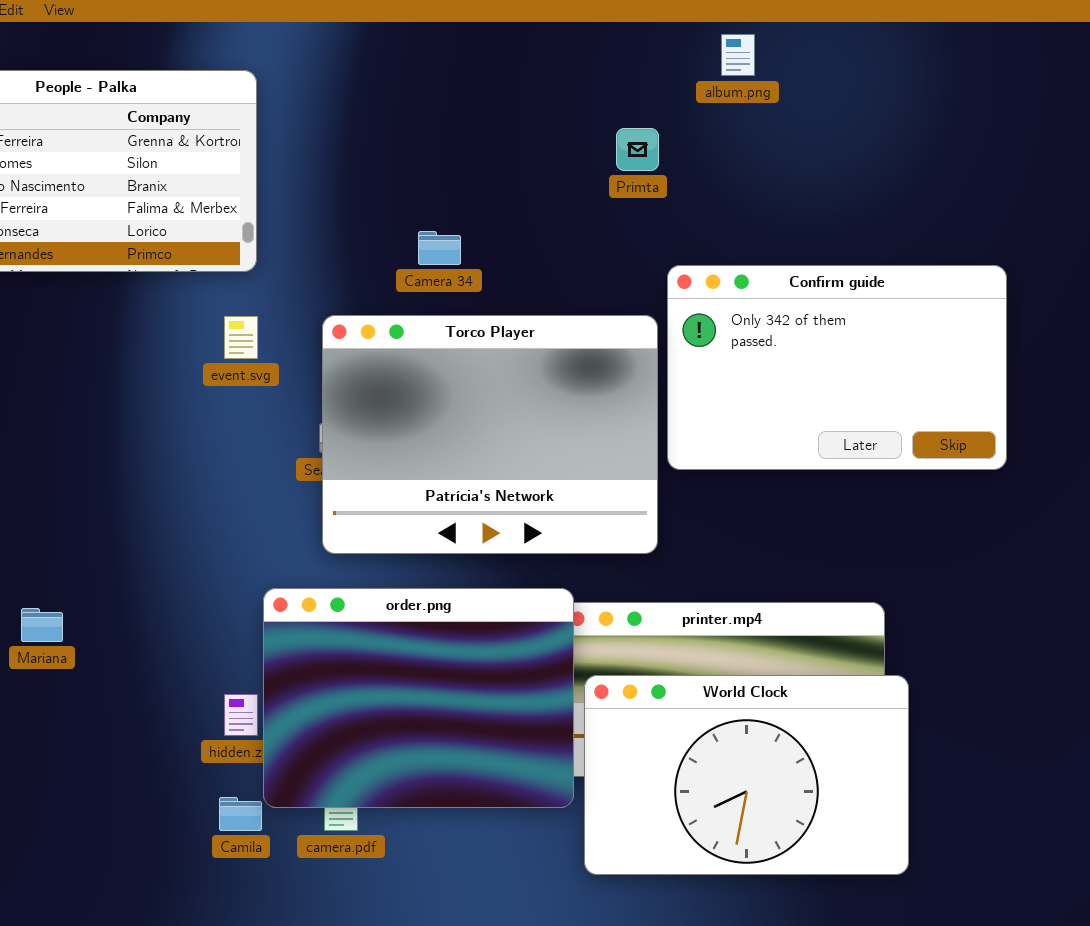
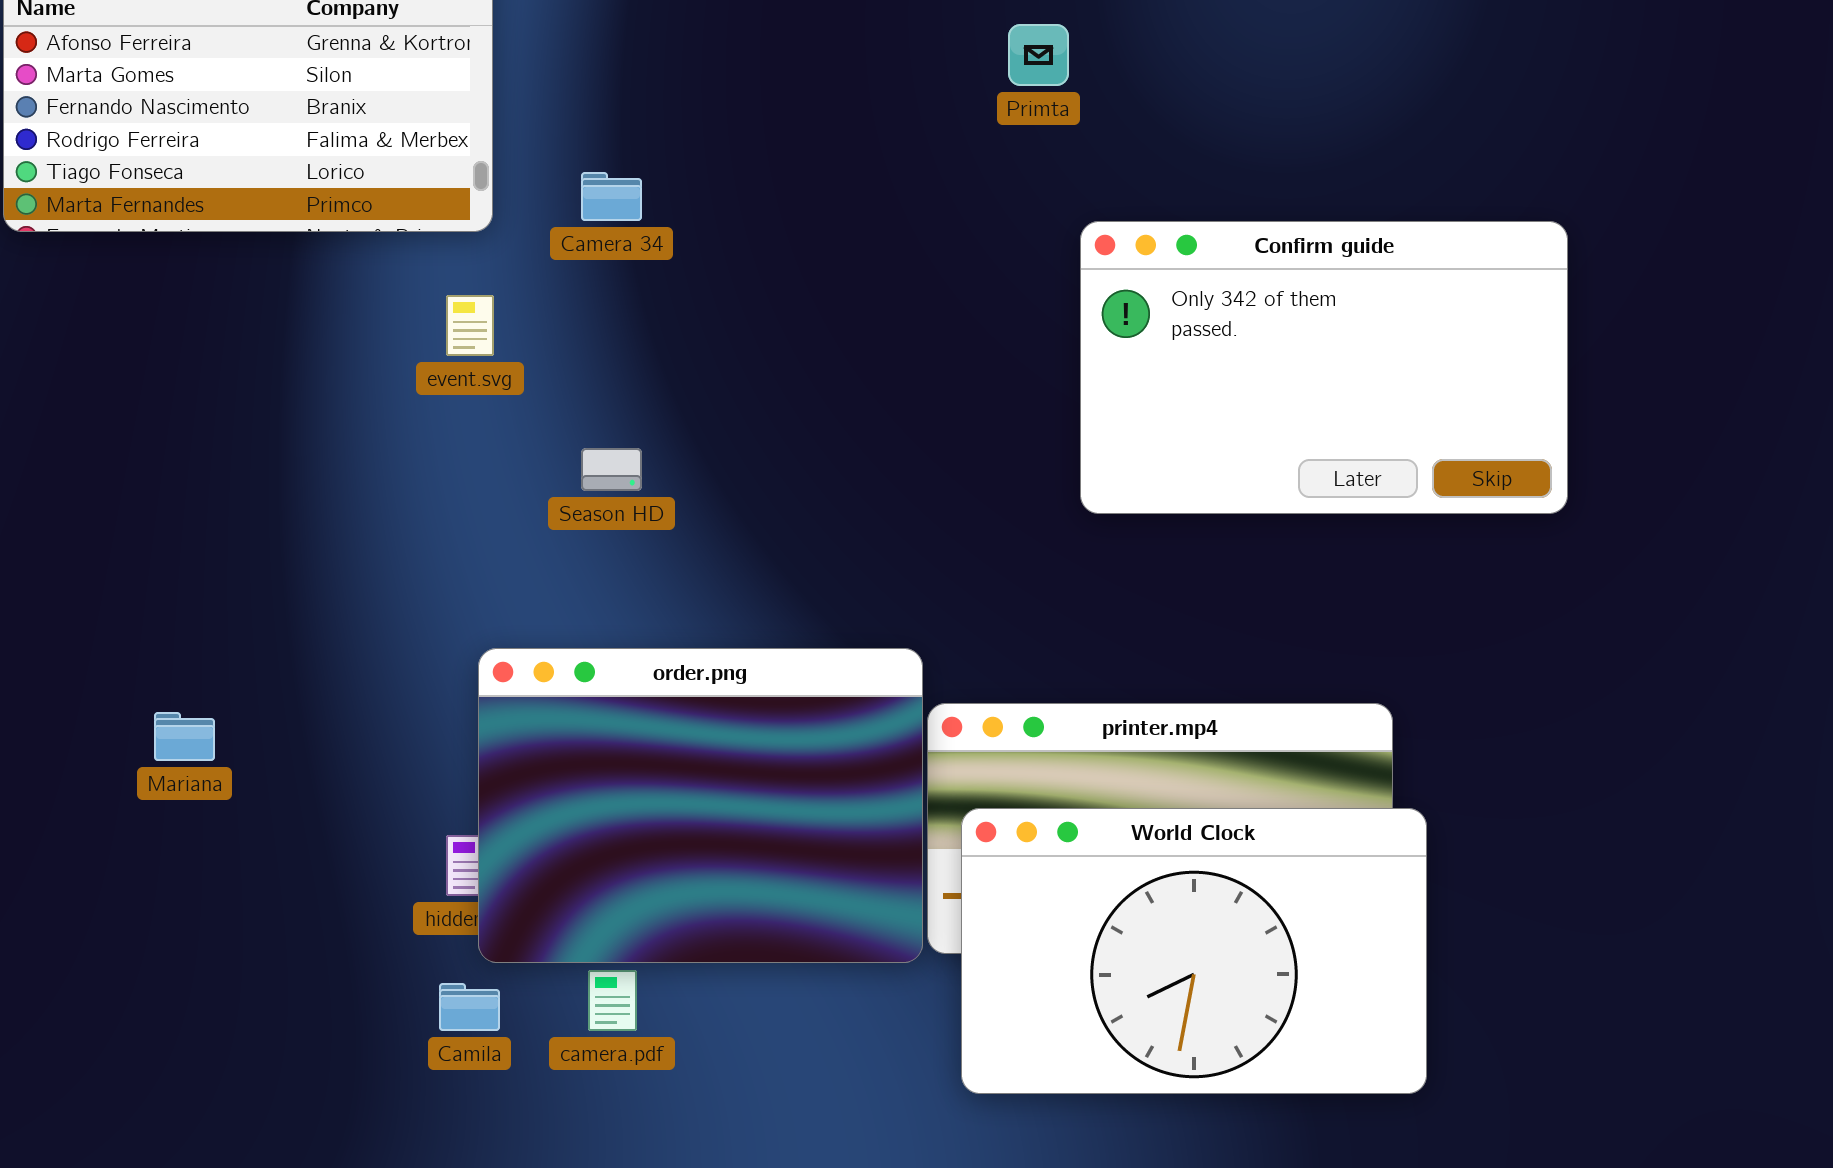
Camera 34: [418,231,461,265] -> [581,172,642,221], moved
Torco Player: [322,315,658,554] -> none, closed
order.png: [263,588,574,808] -> [478,648,923,963], moved

